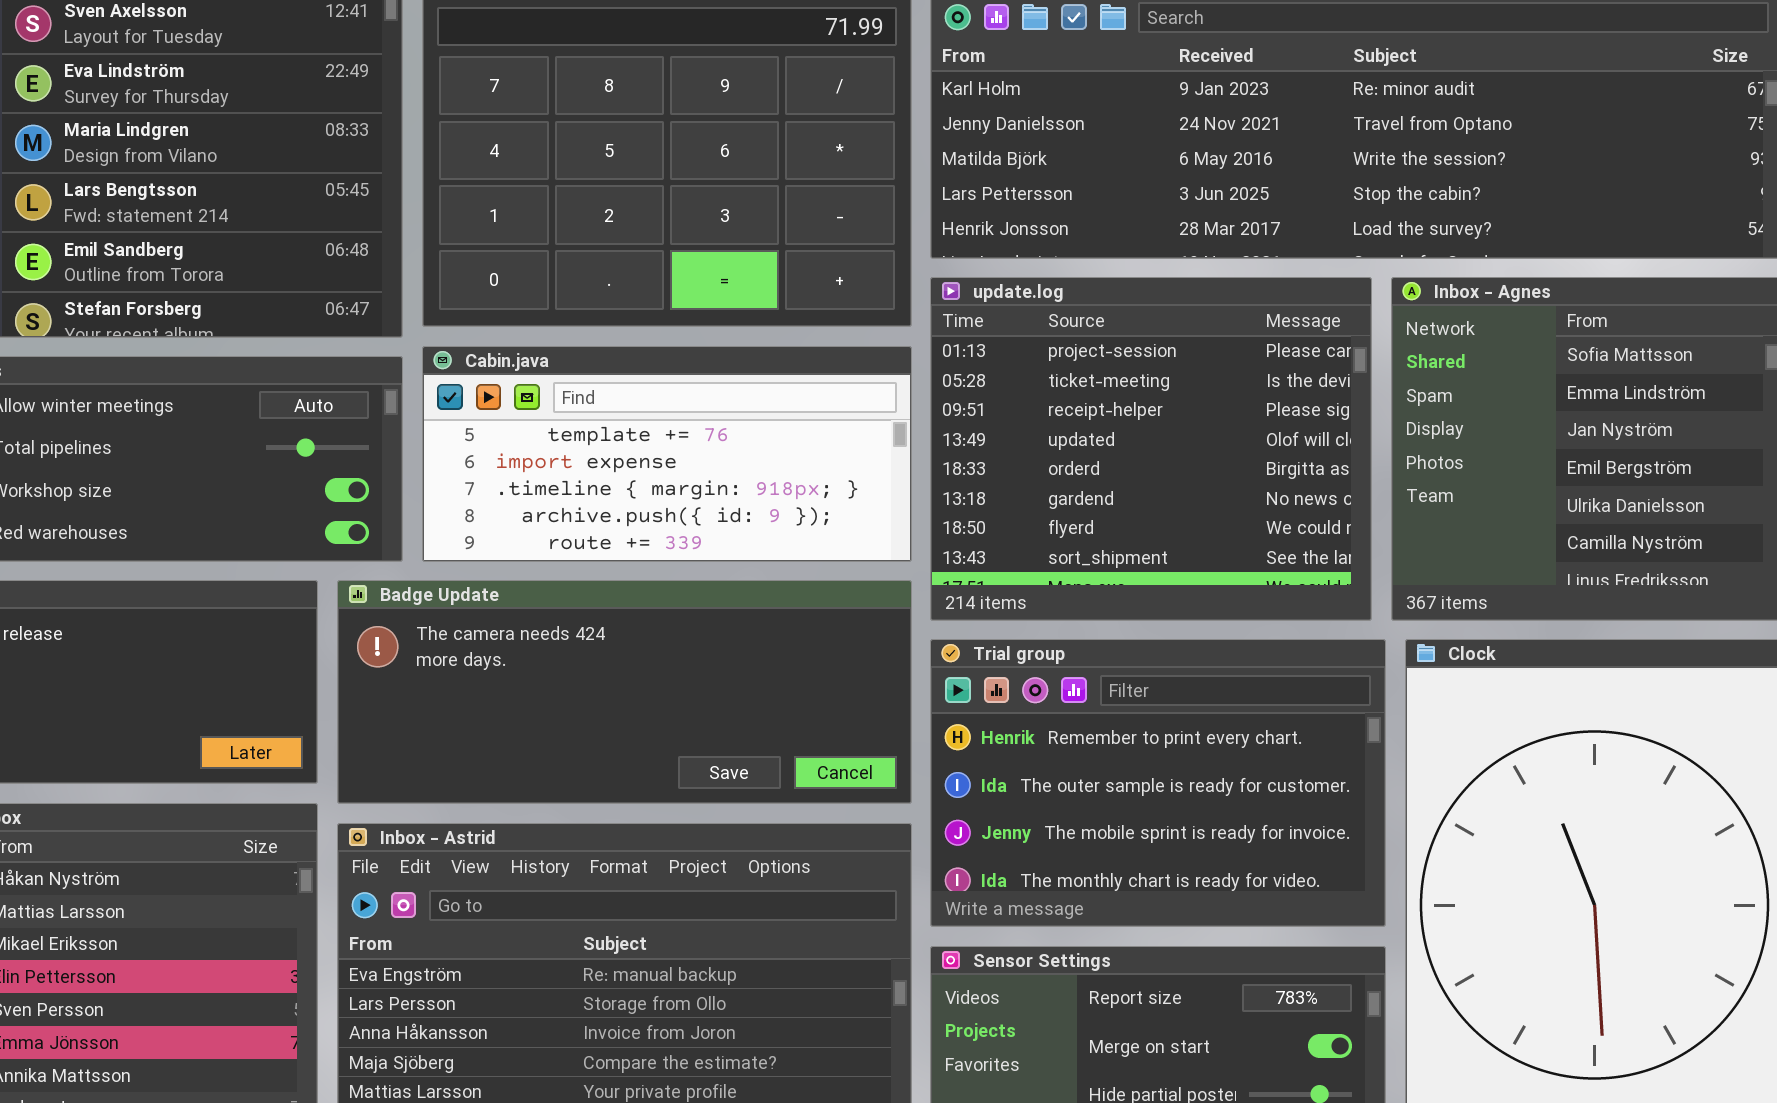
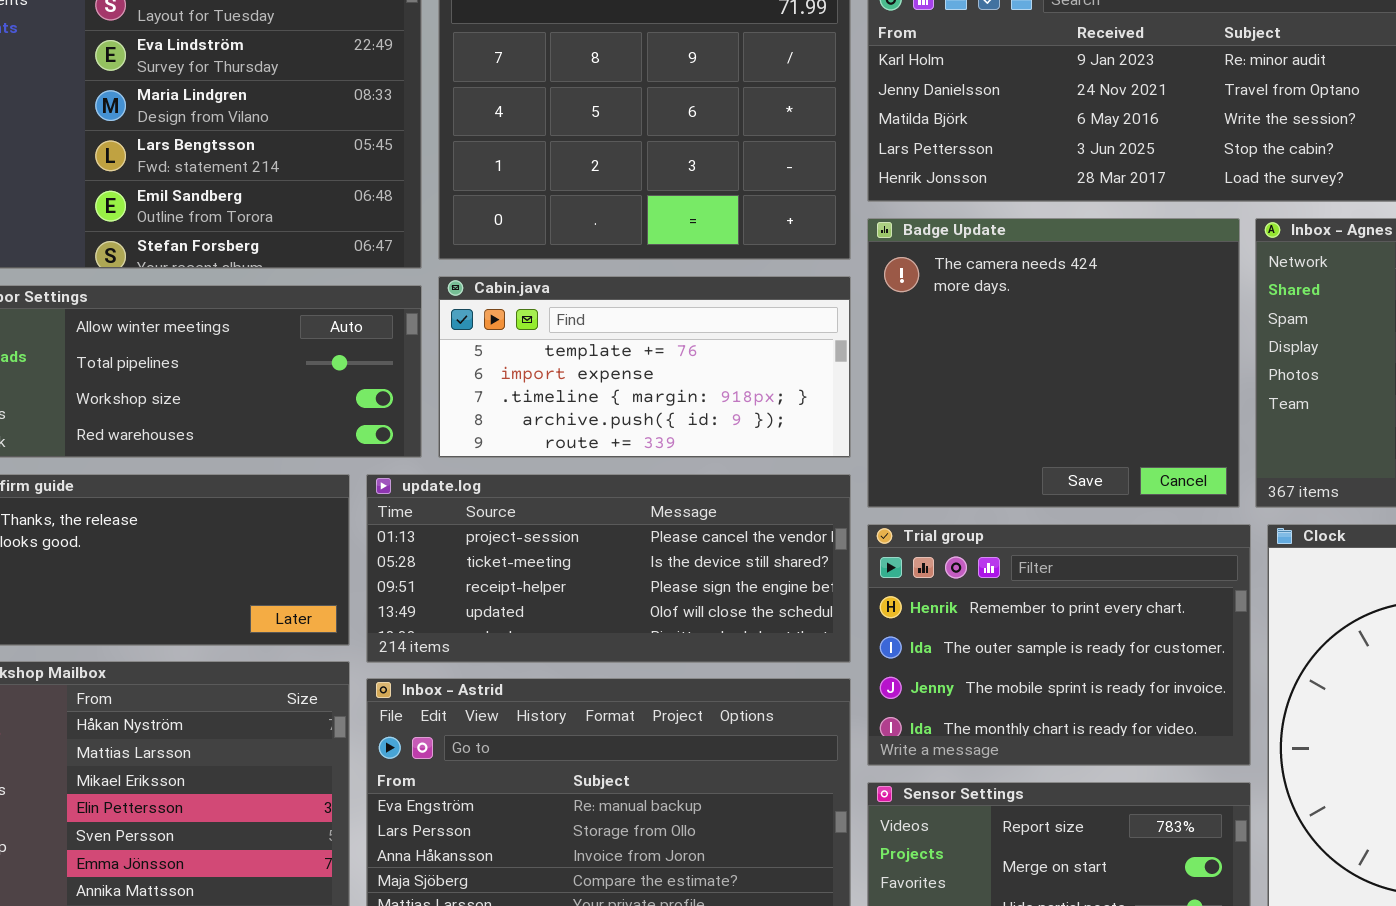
update.log: [930,277,1372,621] -> [366,474,851,663], moved, resized
Badge Update: [337,580,912,804] -> [867,218,1240,508], moved, resized

